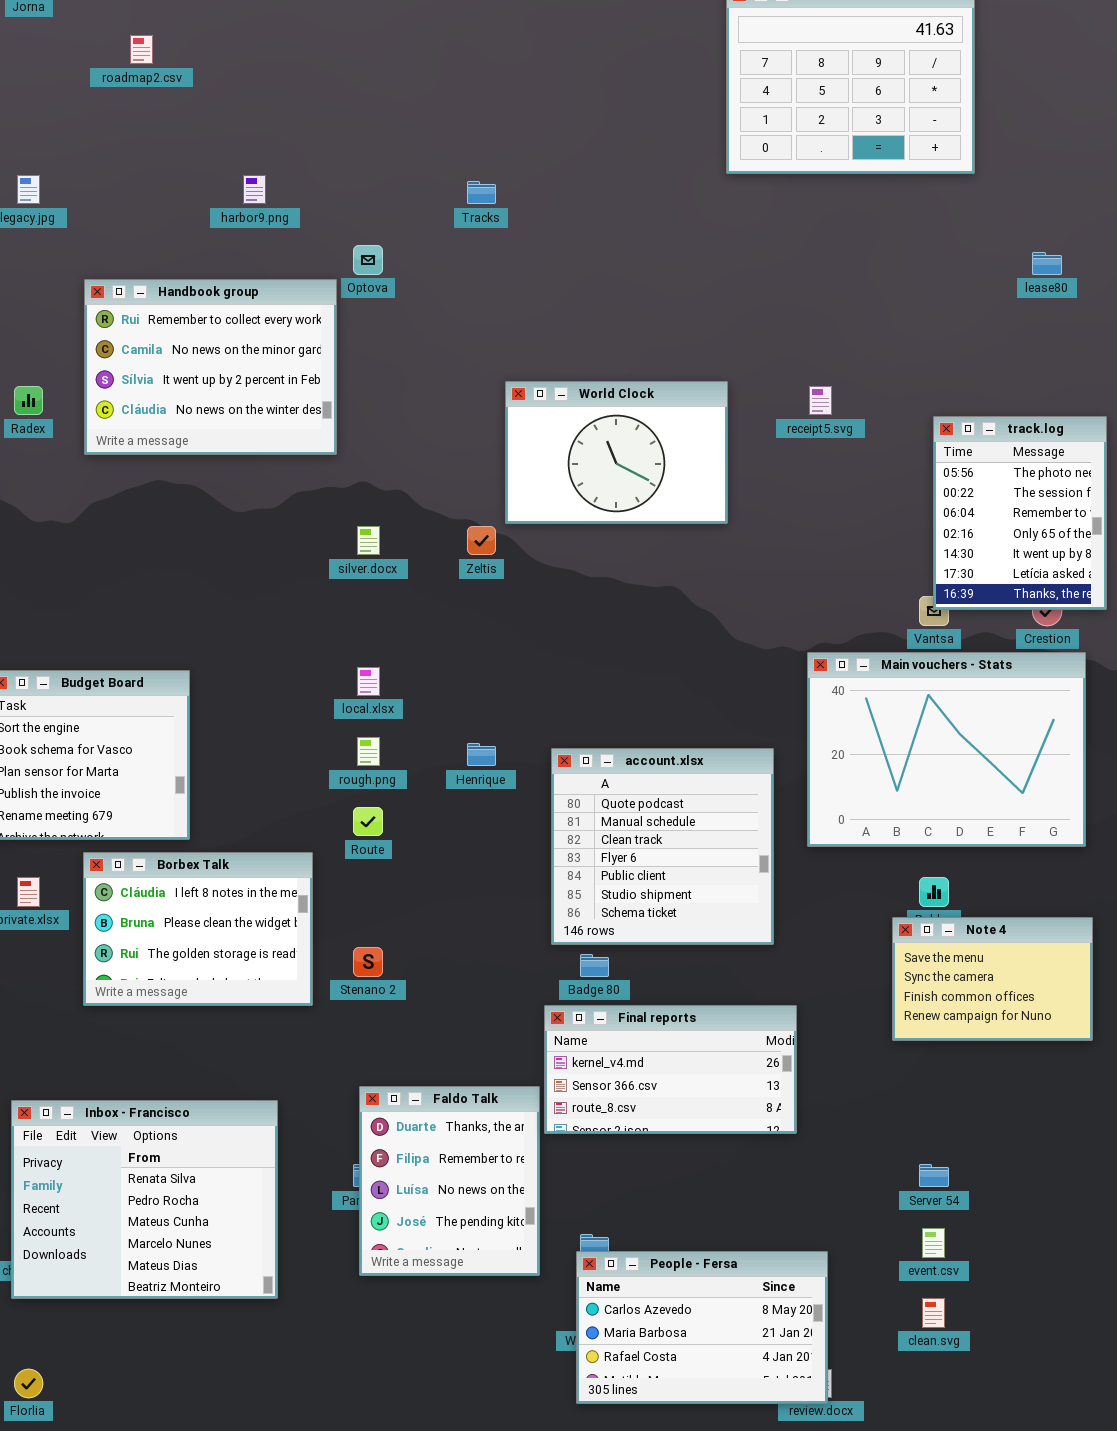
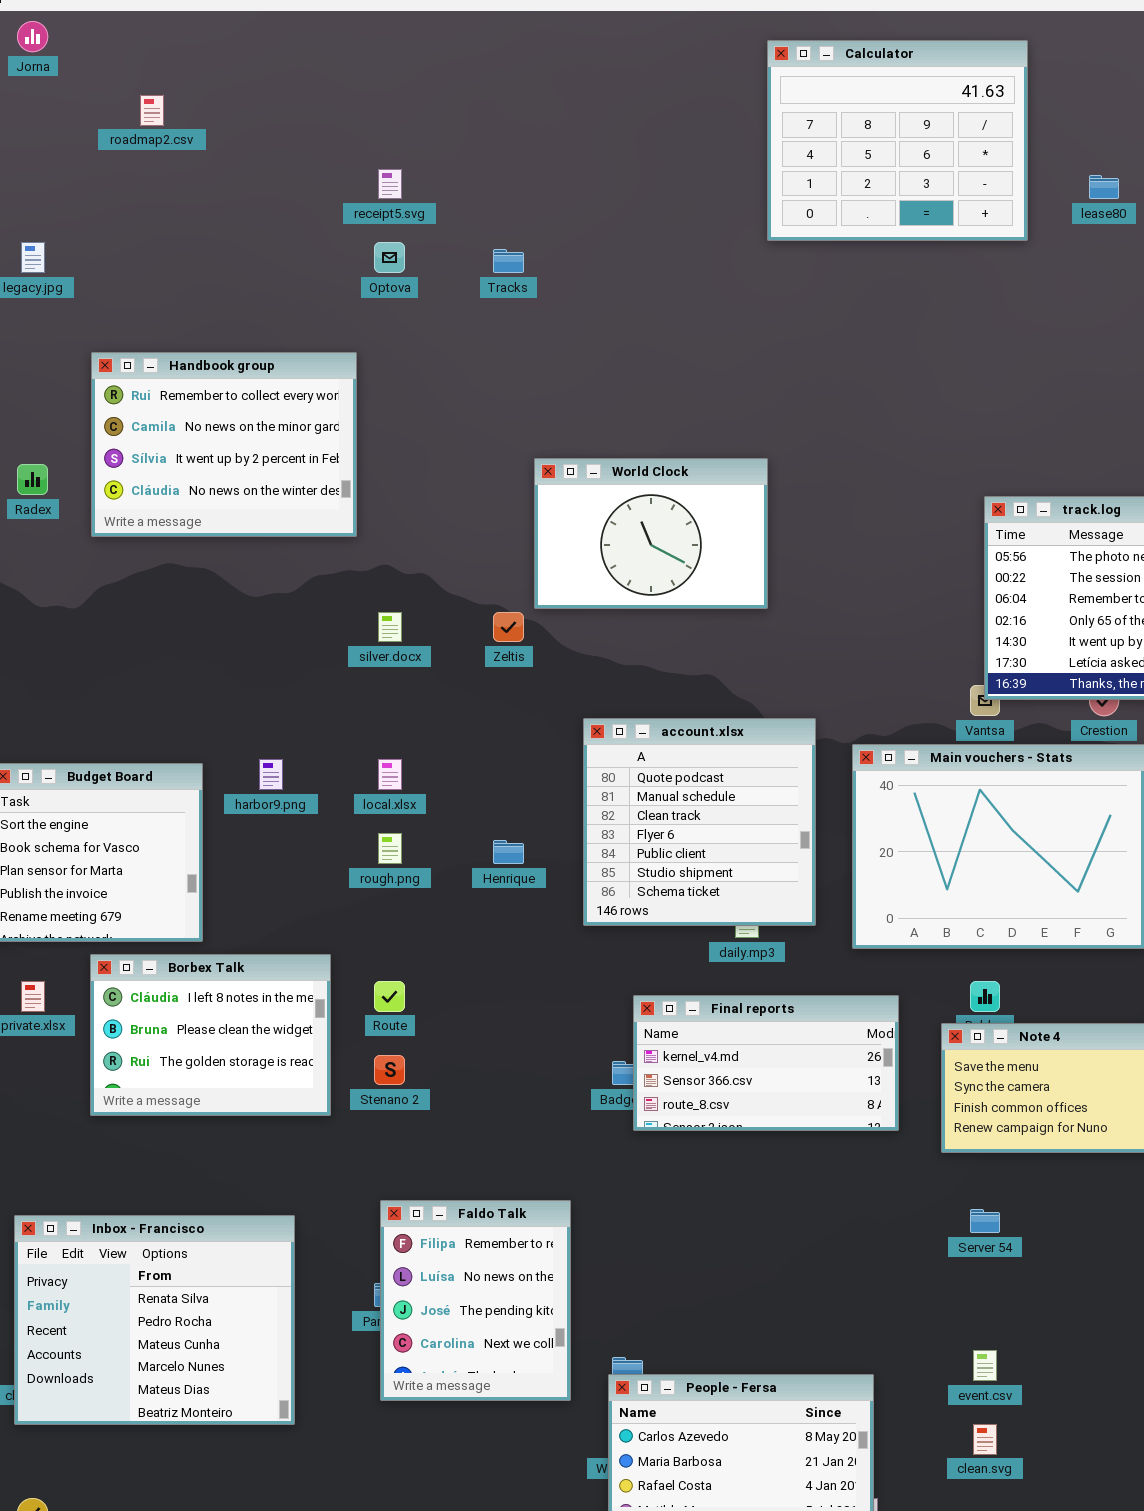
harbor9.png: [243,175,266,204] -> [259,759,283,790], moved
Optova: [353,245,383,275] -> [374,242,405,273], moved
lease80: [1032,252,1062,275] -> [1089,175,1119,199], moved
receipt5.svg: [809,386,832,415] -> [378,169,402,199], moved
account.xlsx: [551,748,774,945] -> [583,718,816,926], moved
Route: [353,807,383,836] -> [374,981,405,1012], moved
Final reports: [544,1005,797,1134] -> [633,995,899,1131], moved
Faldo Talk: [359,1086,540,1276] -> [380,1200,571,1401], scrolled down 1 row
Server 54: [919,1164,949,1187] -> [970,1209,1000,1233], moved

